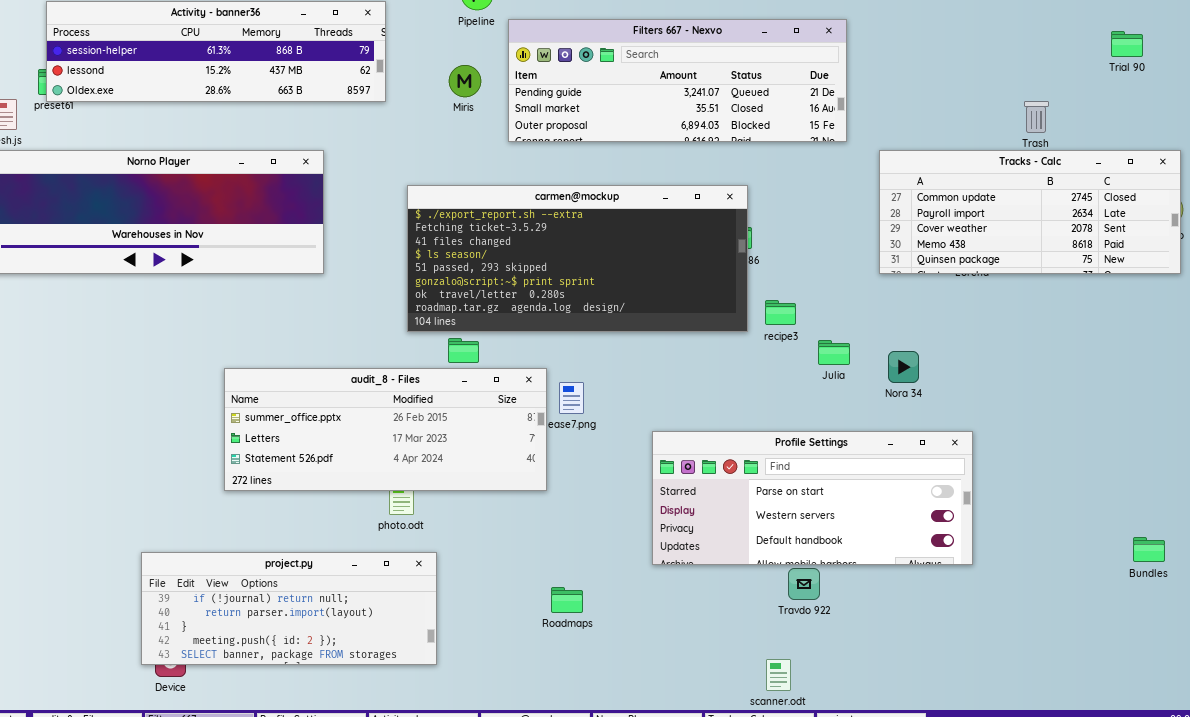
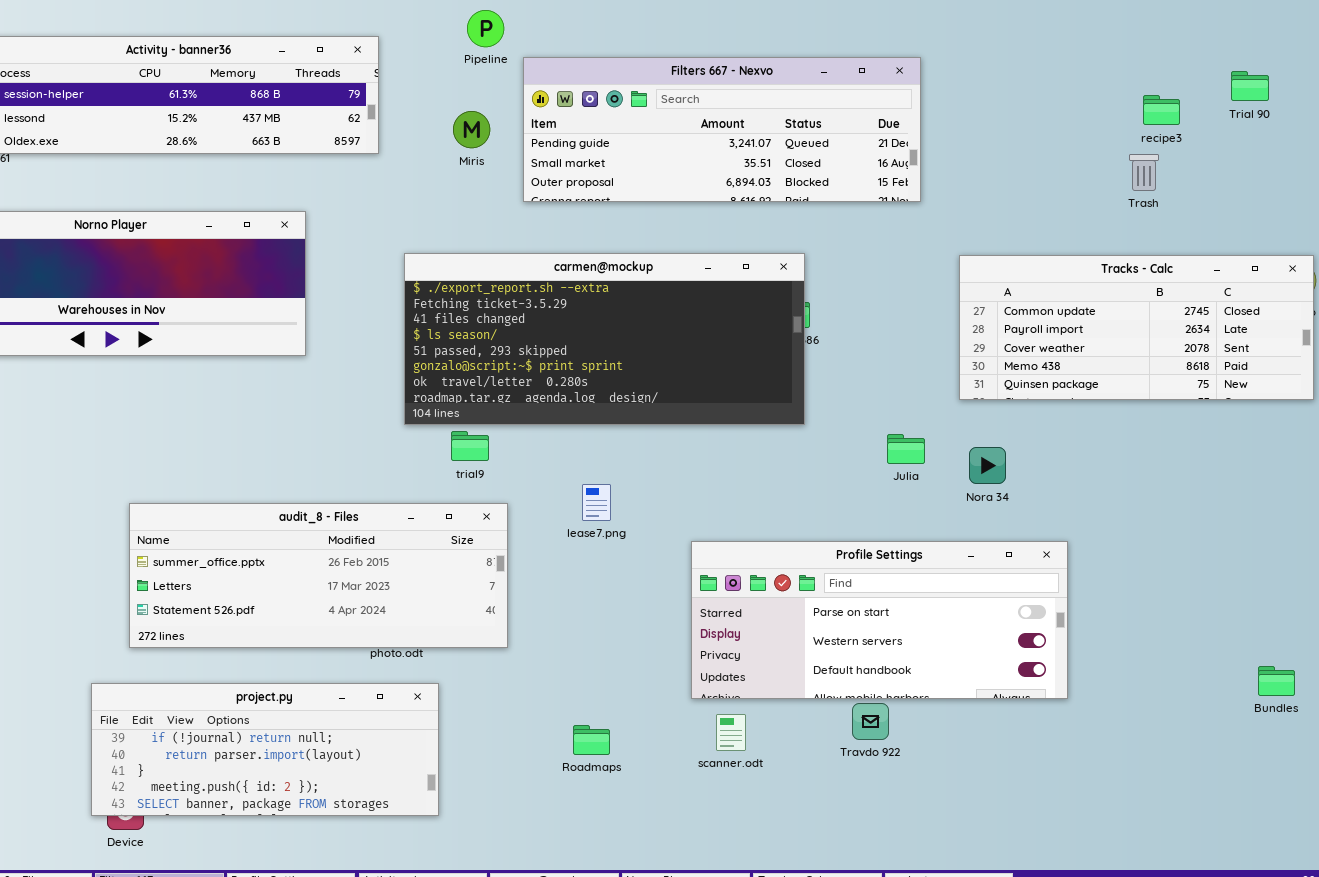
Tracks - Calc: [879,150,1181,274] -> [959,255,1314,400], moved
recipe3: [765,300,796,325] -> [1143,95,1180,125], moved
audit_8 - Files: [224,368,547,491] -> [129,503,508,648], moved
scanner.odt: [766,659,791,691] -> [716,714,746,751], moved

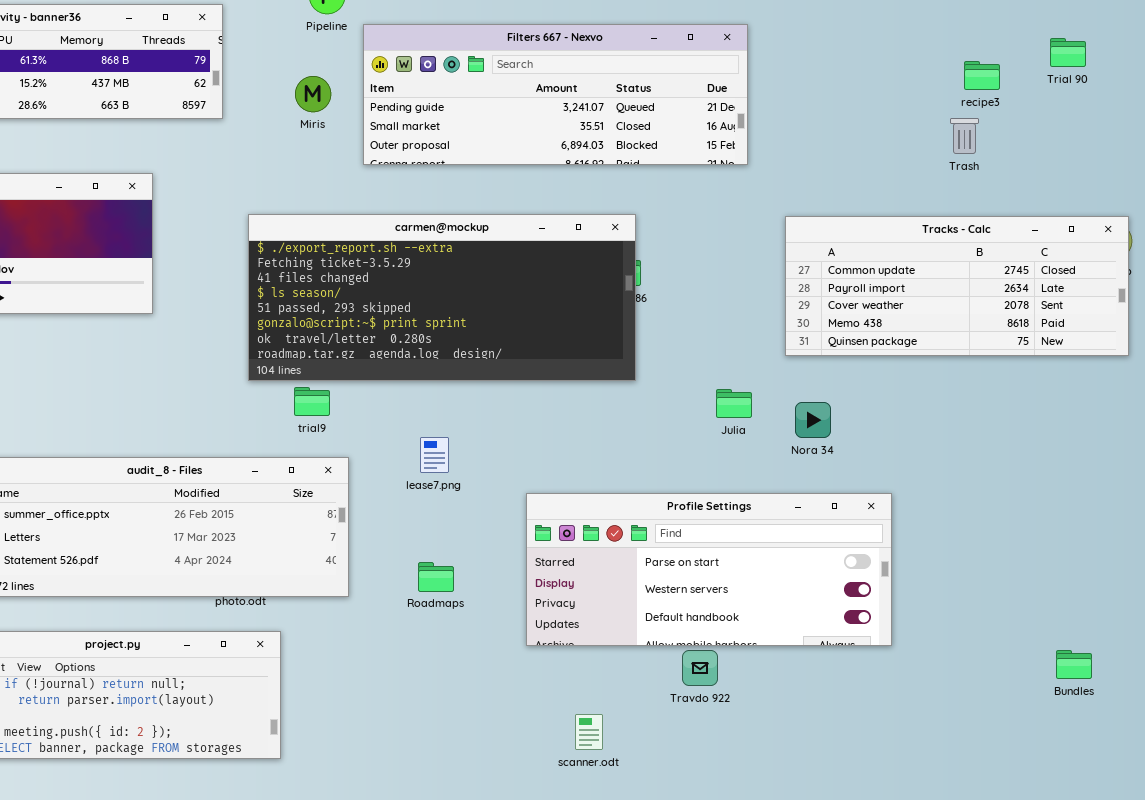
Bundles: [1258,666,1295,696] -> [1056,650,1092,679], moved
scanner.odt: [716,714,746,751] -> [575,714,603,750], moved
Roadmaps: [573,725,610,755] -> [418,562,454,592], moved

